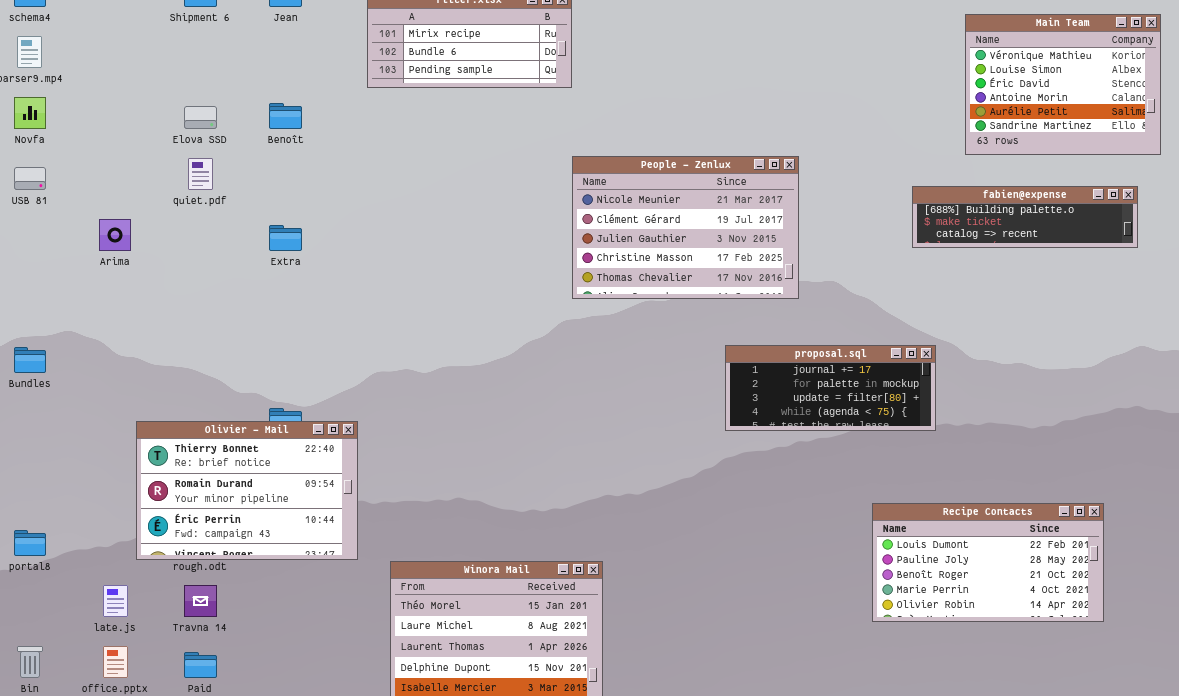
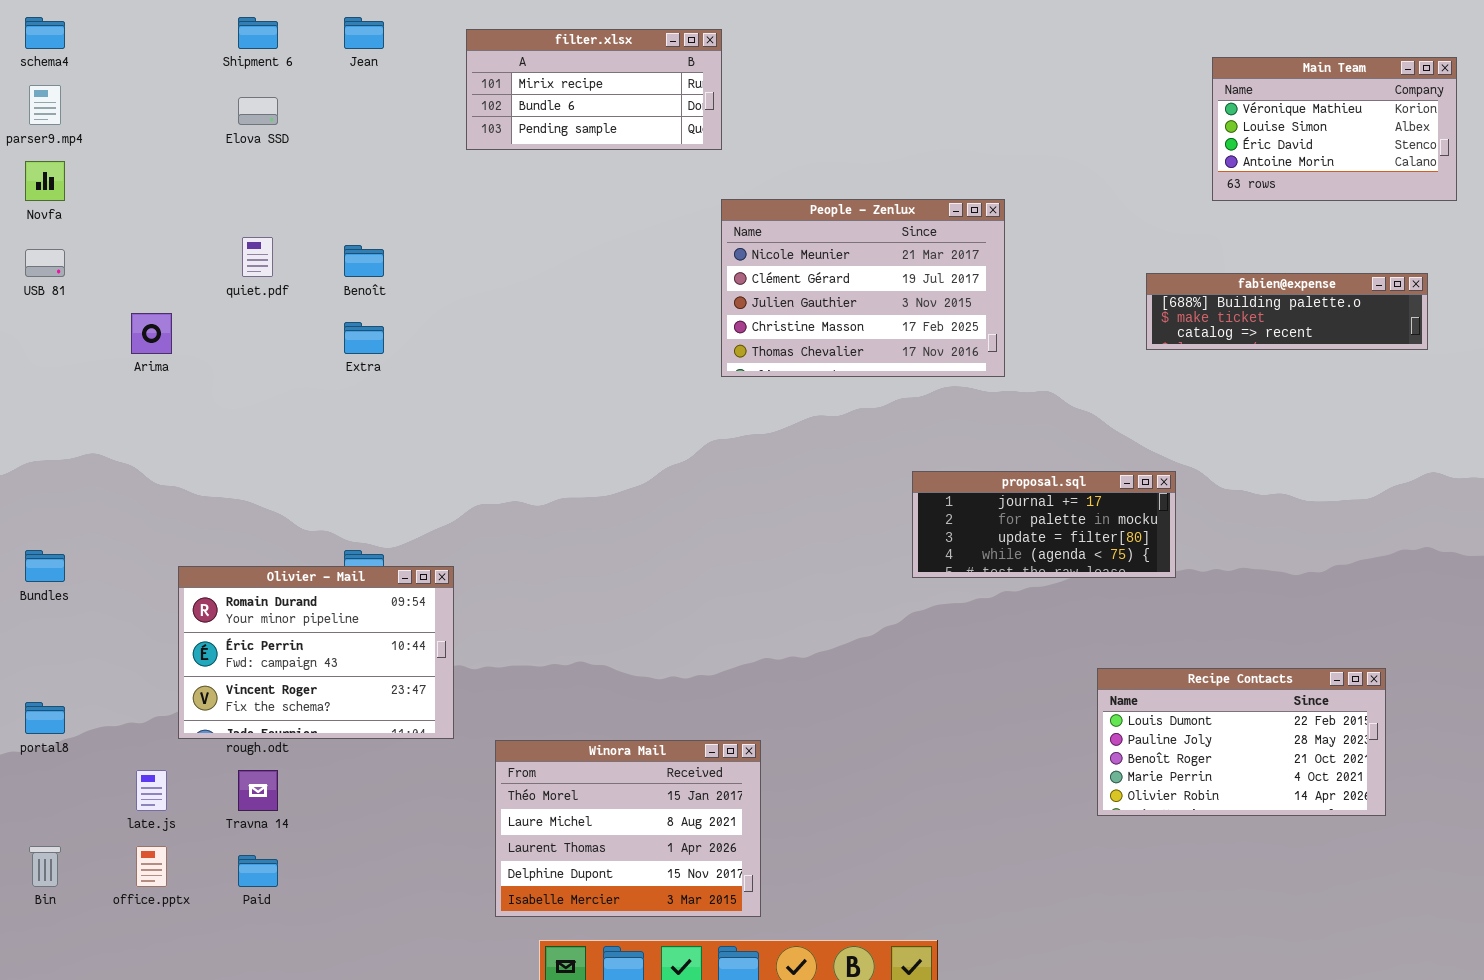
Main Team: [965,14,1161,155] -> [1212,57,1457,201], resized
Benoît: [269,103,302,129] -> [344,245,384,277], moved
Elova SSD: [184,106,217,129] -> [238,97,278,125], moved
People - Zenlux: [572,156,799,299] -> [721,199,1005,377], moved
Bundles: [14,347,46,373] -> [25,550,65,582], moved
Olivier - Mail: [136,421,358,560] -> [178,566,454,739], scrolled down 1 row

